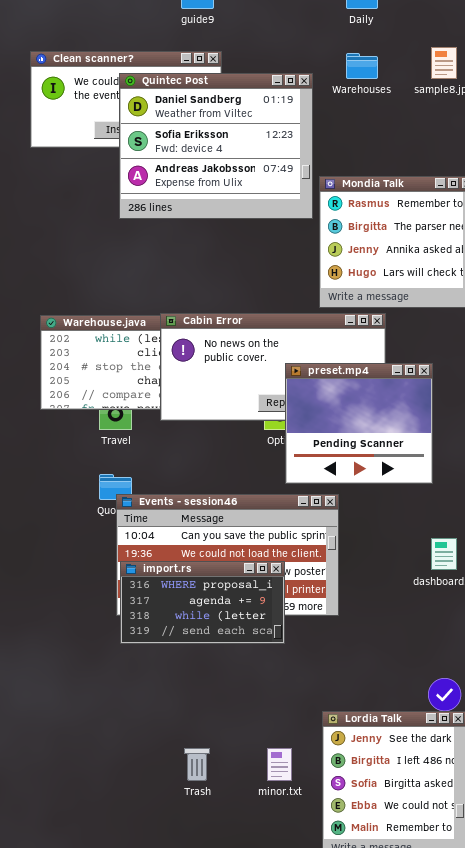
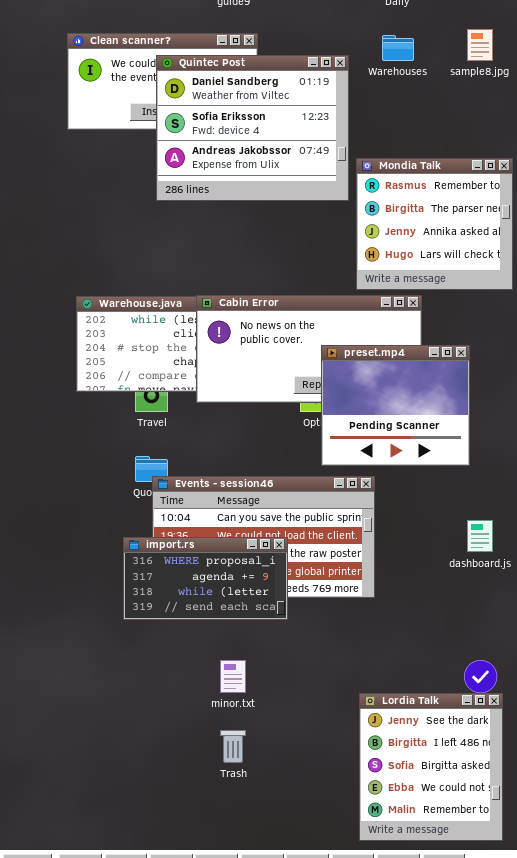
import.rs: [120,561,285,644] -> [123,537,288,620], moved
minor.txt: [267,748,292,781] -> [220,660,246,693], moved

